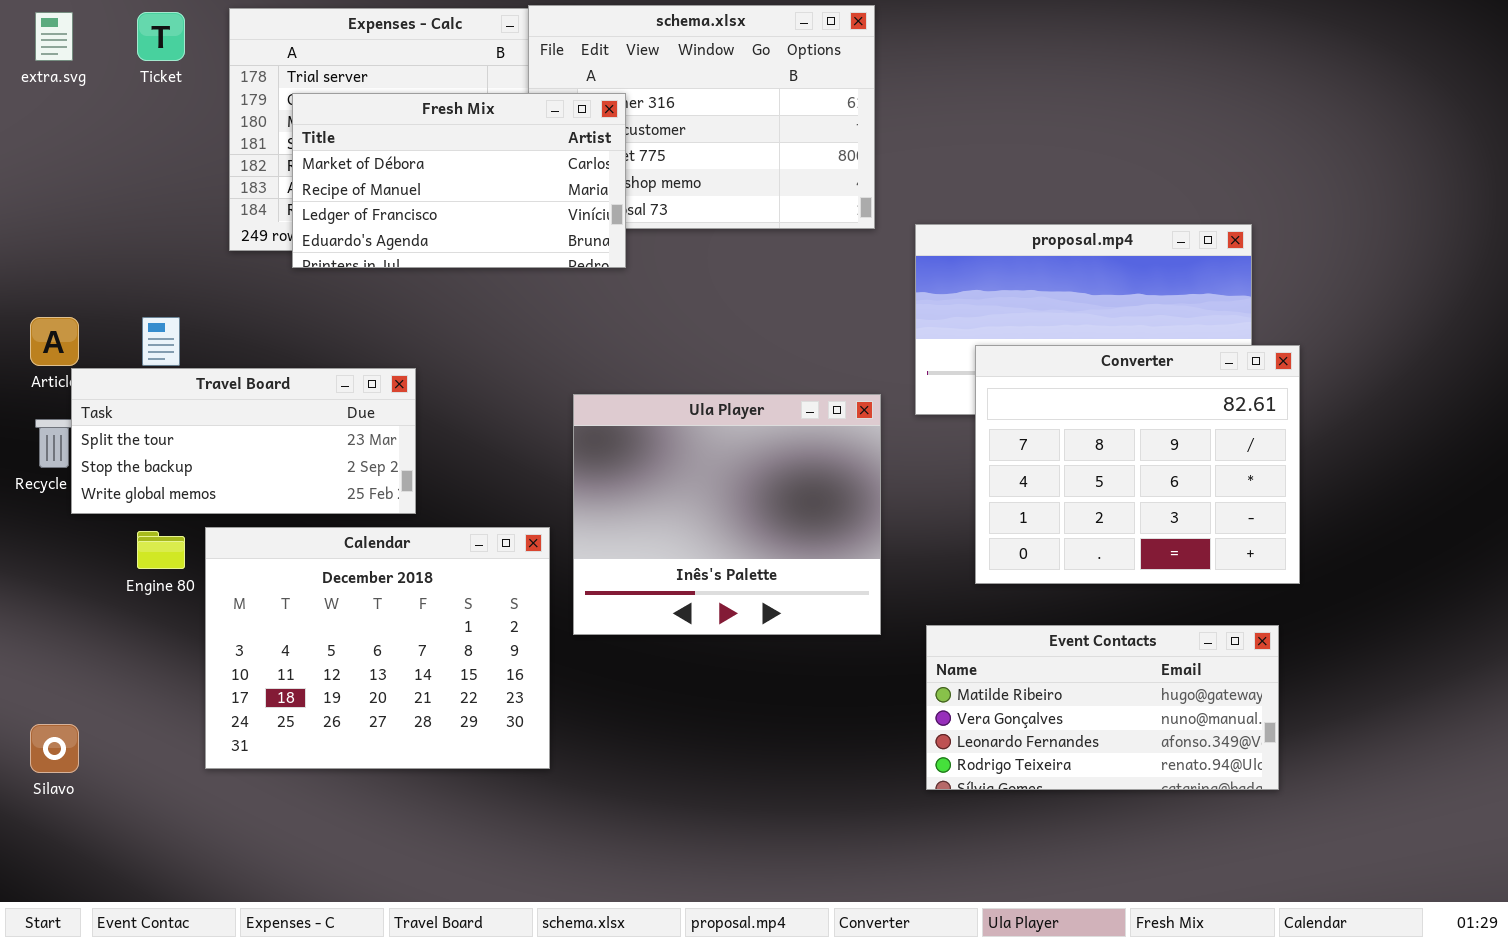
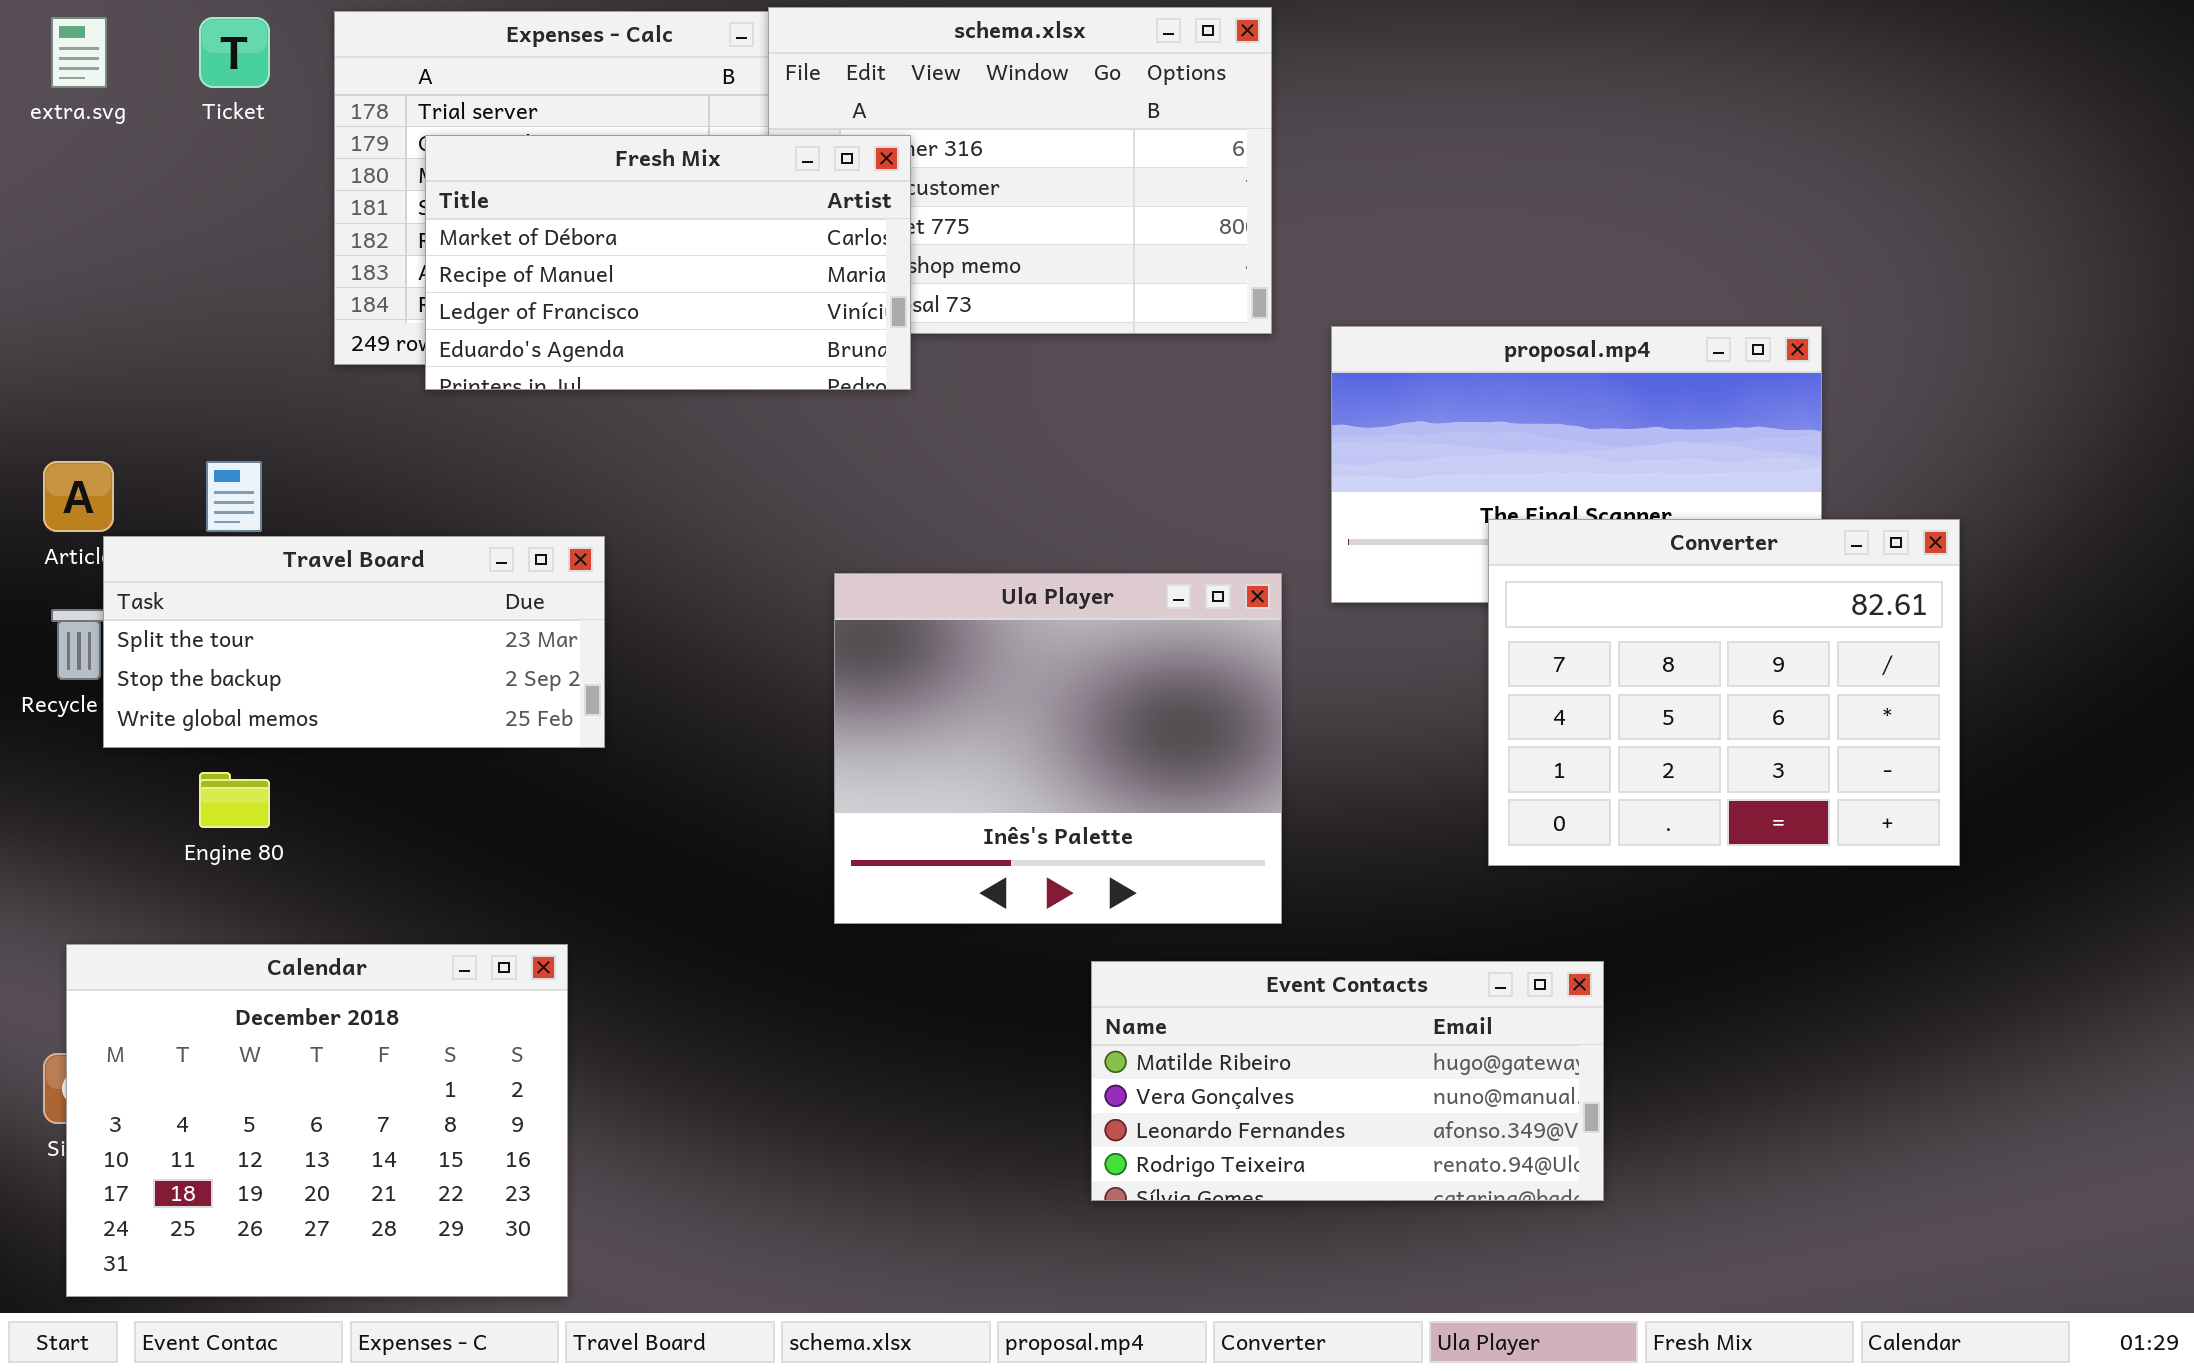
Converter: [975,345,1300,584] -> [1488,519,1960,866], moved
Calendar: [205,527,550,769] -> [66,944,568,1297], moved
Event Contacts: [926,625,1279,790] -> [1091,961,1604,1201], moved

